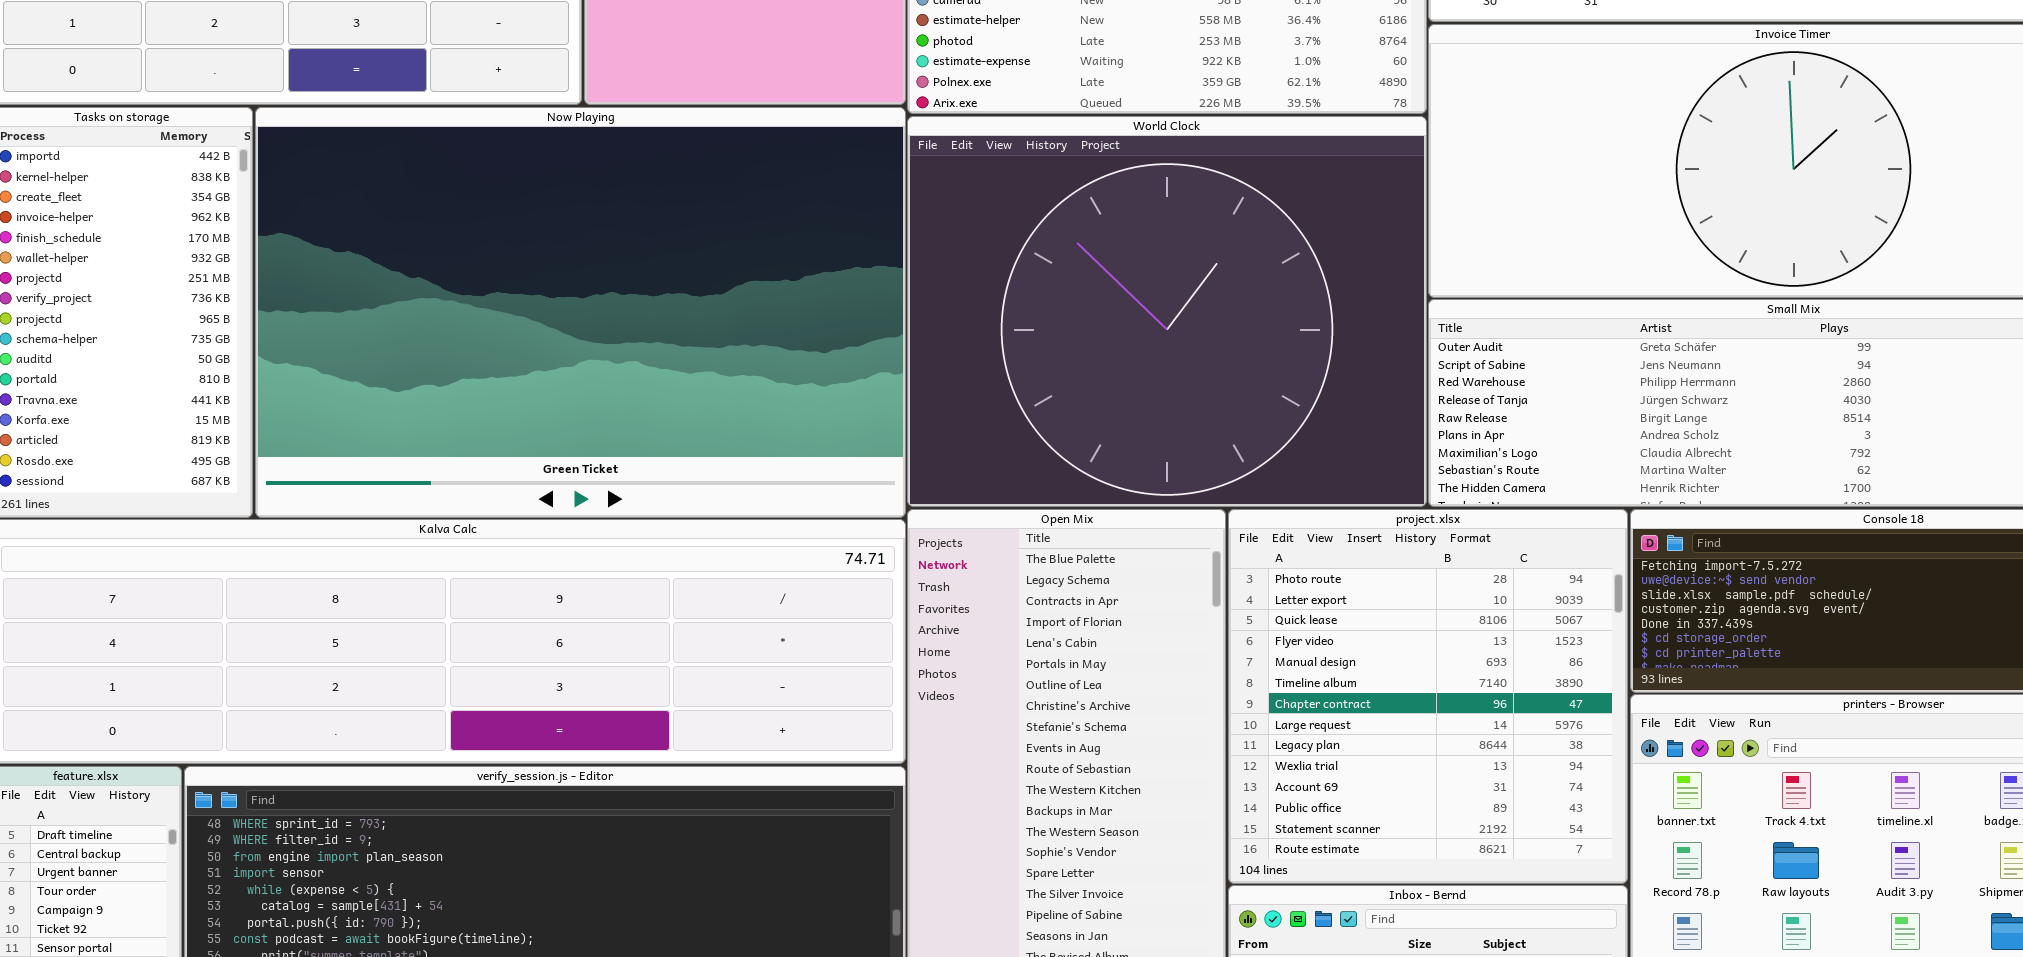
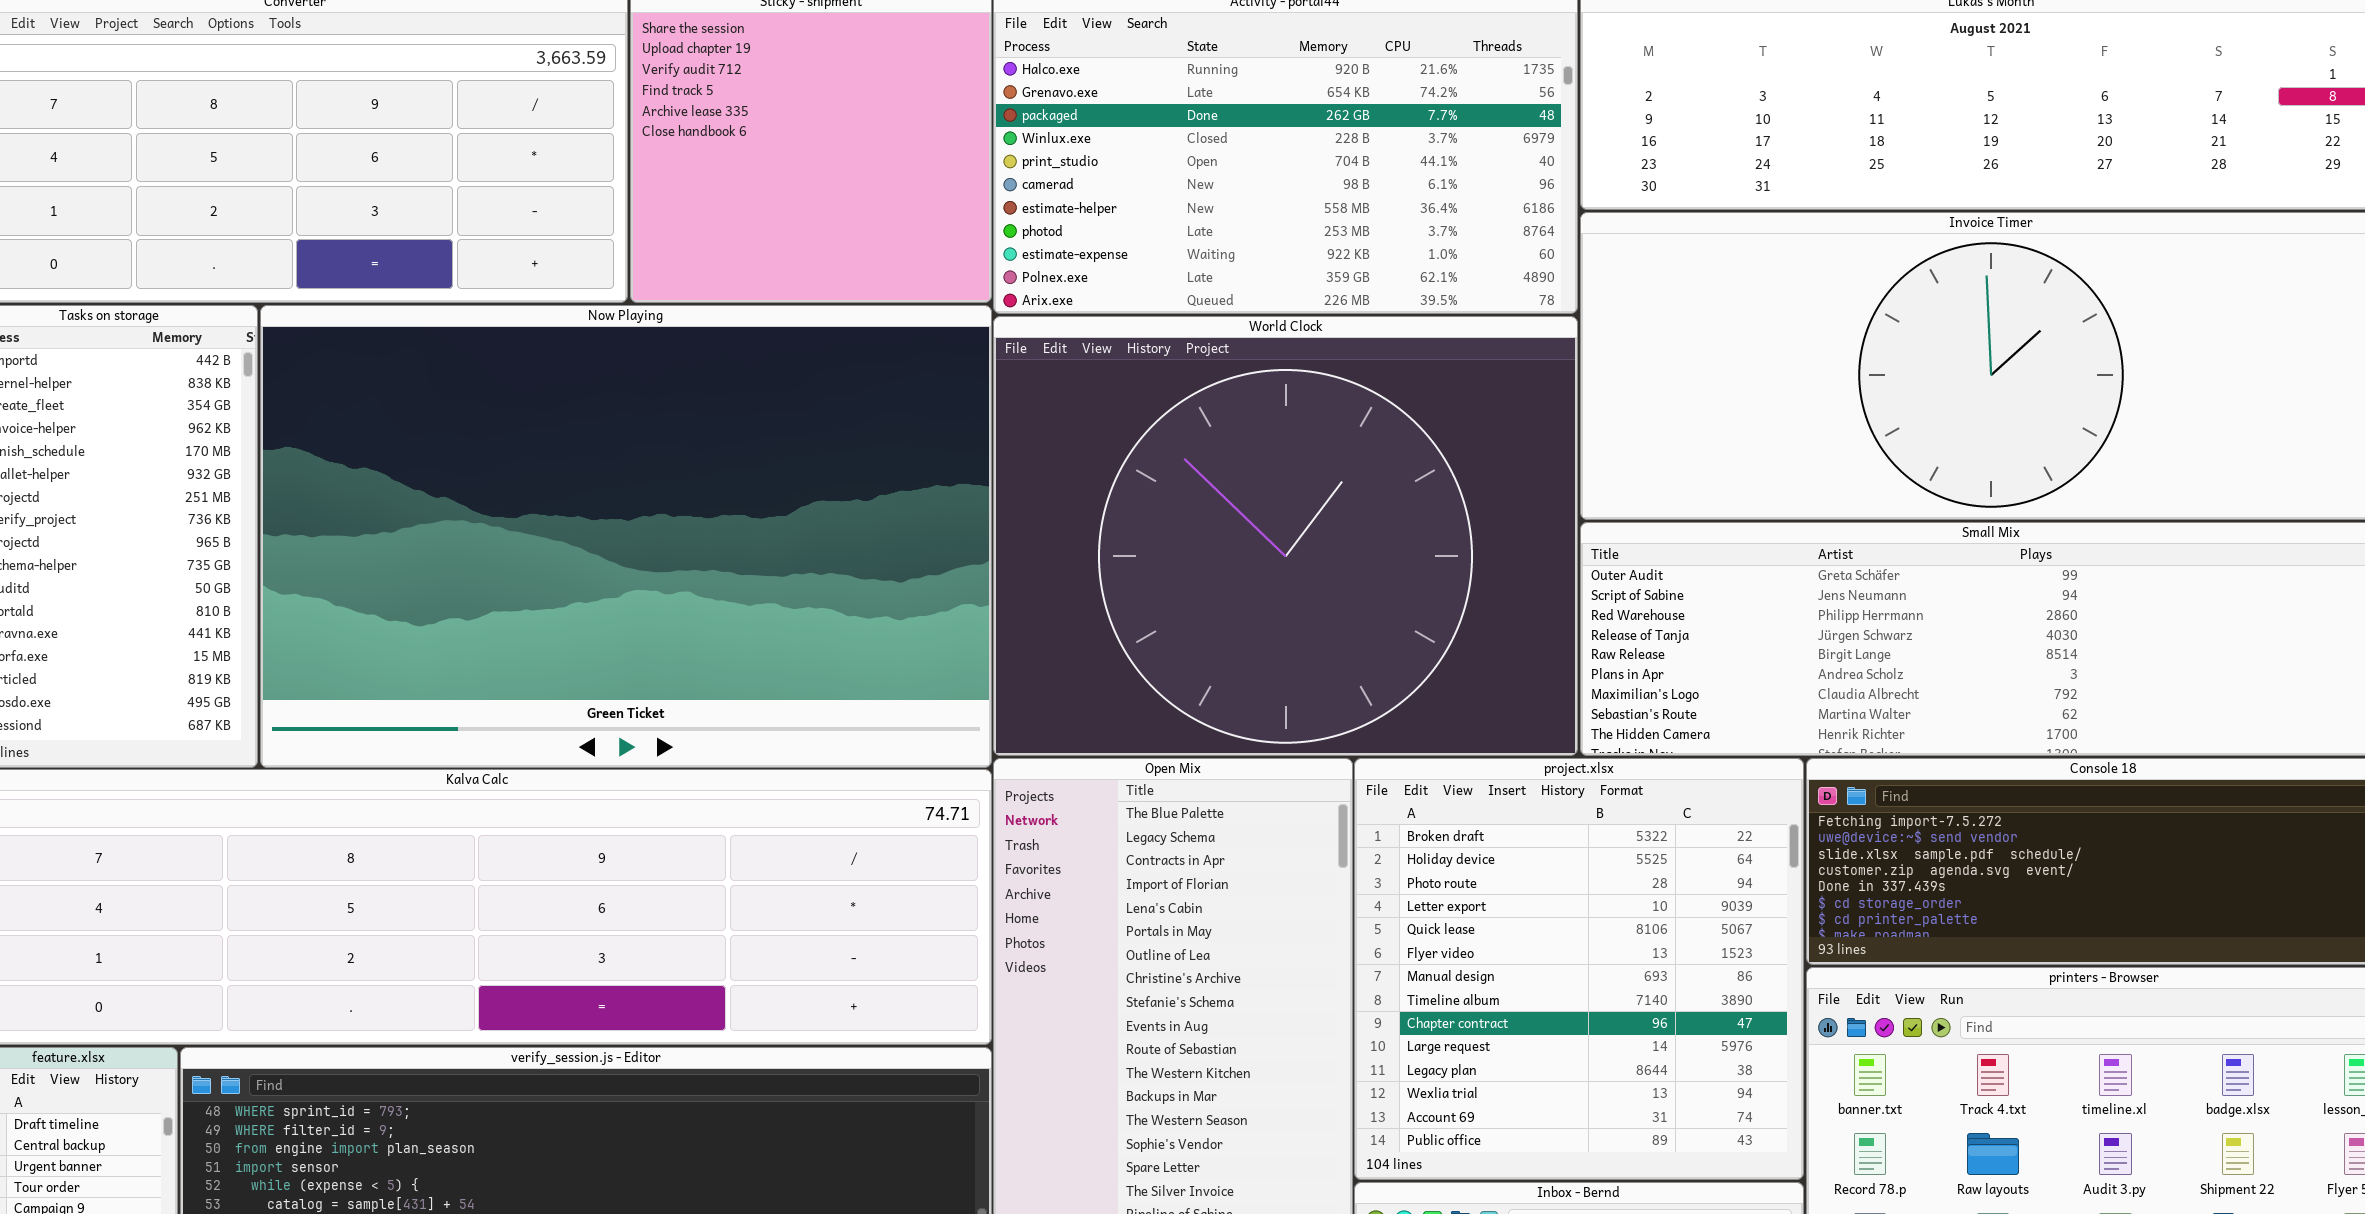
project.xlsx: [1228,509,1628,884] -> [1354,758,1804,1180], scrolled up 2 rows

